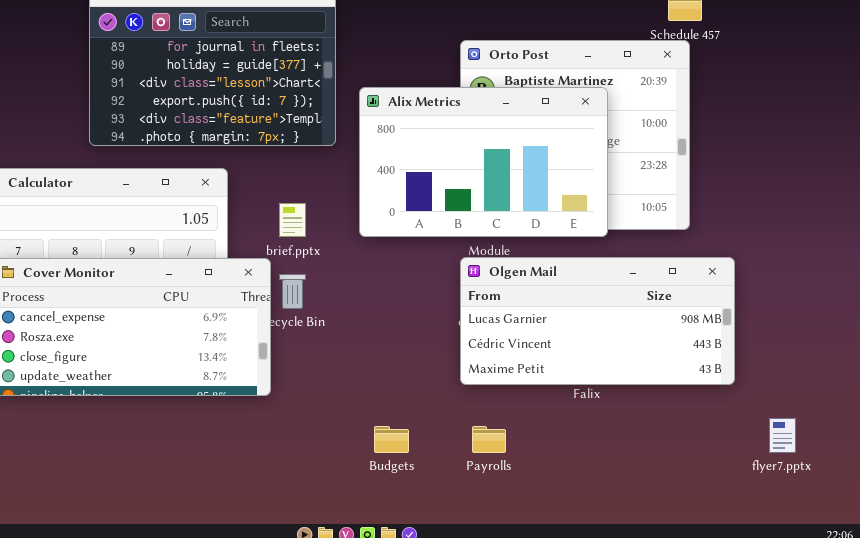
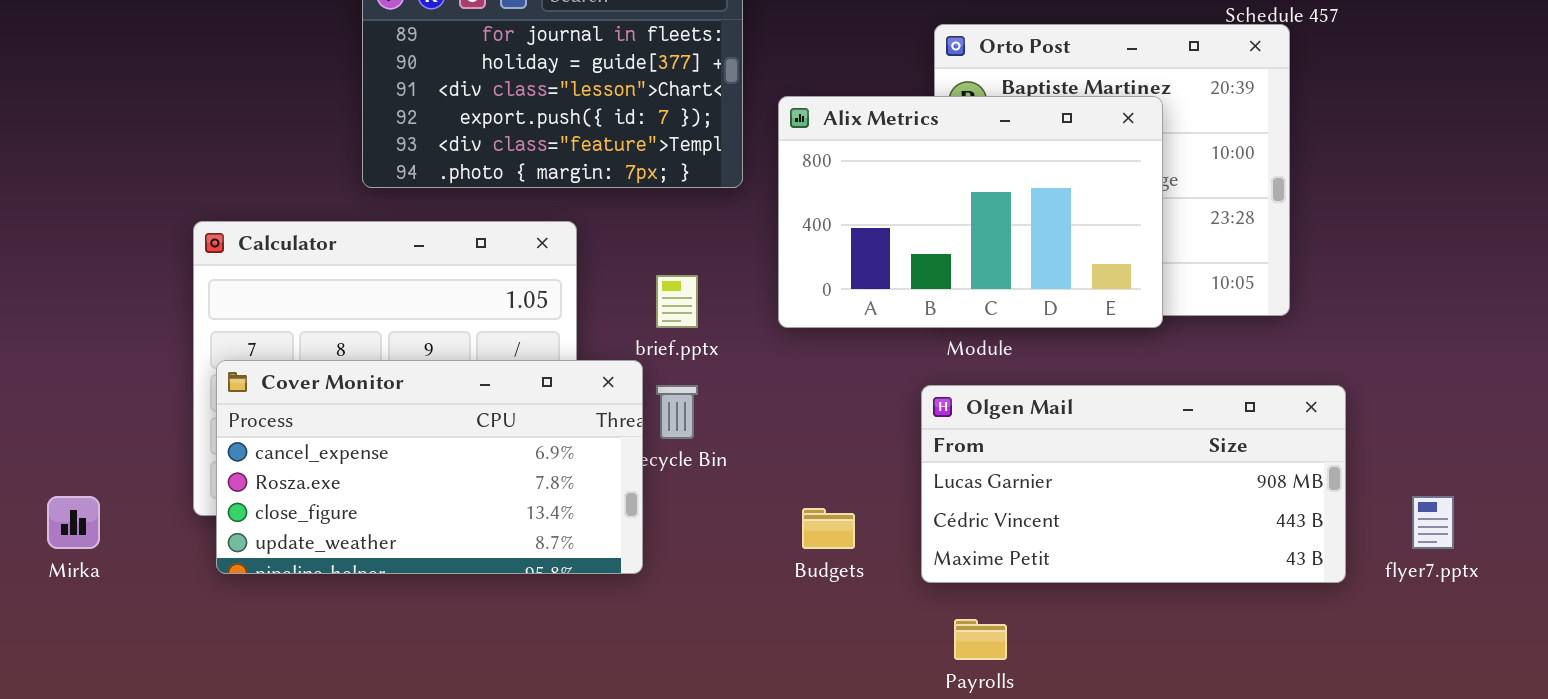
Olgen Mail: [460,257,735,385] -> [921,385,1346,583], moved
flyer7.pptx: [769,418,796,453] -> [1412,496,1454,549], moved
Budgets: [374,426,409,453] -> [802,508,855,549], moved

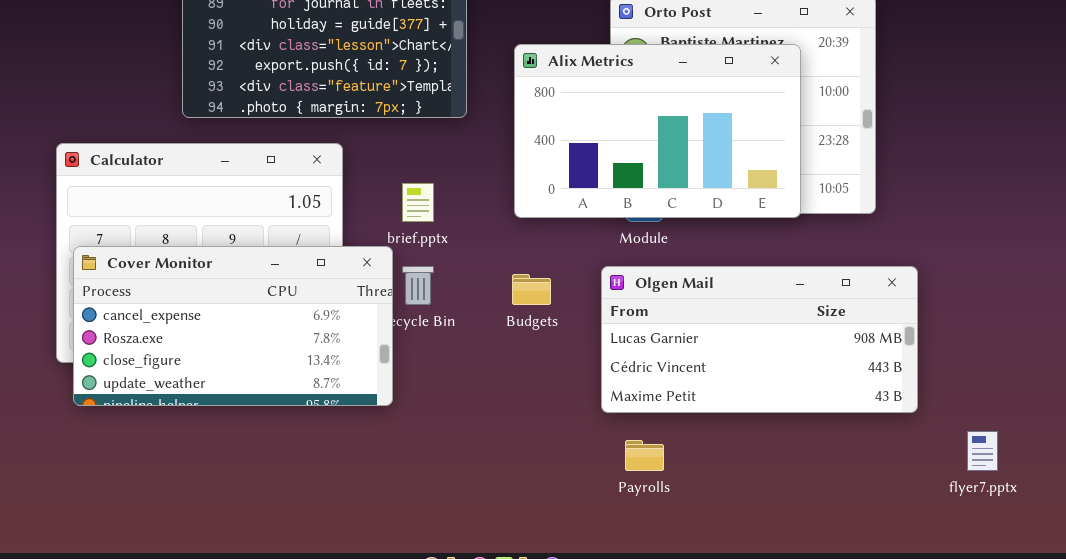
Alix Metrics: [778,96,1163,328] -> [514,44,801,218], moved
flyer7.pptx: [1412,496,1454,549] -> [967,431,998,471], moved
Budgets: [802,508,855,549] -> [512,274,551,305], moved

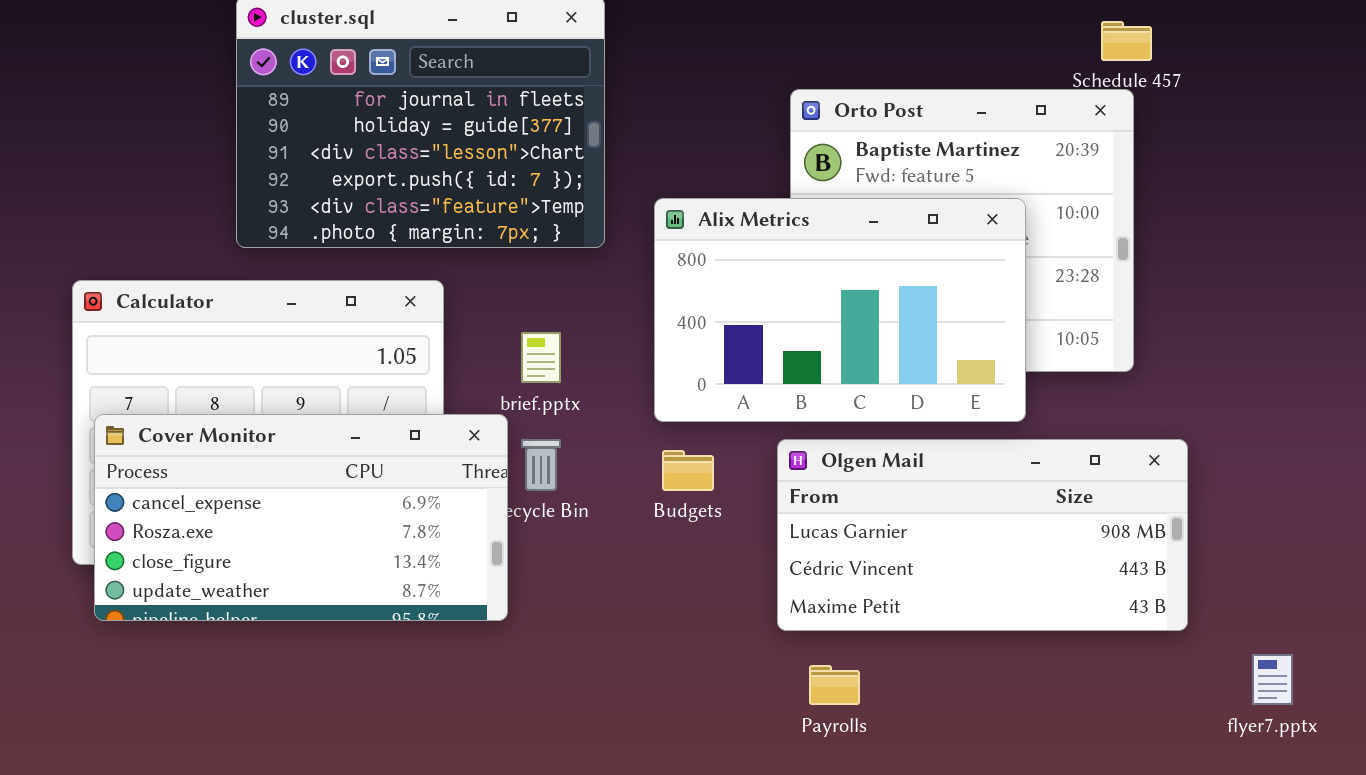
Alix Metrics: [514,44,801,218] -> [654,198,1026,422], moved

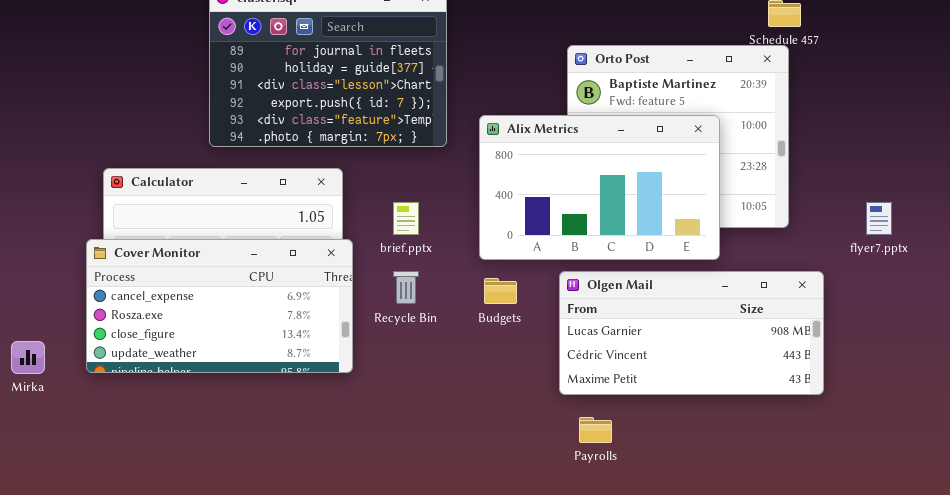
Cover Monitor: [94,414,508,621] -> [86,239,353,373], moved
flyer7.pptx: [1252,654,1293,705] -> [866,202,892,235], moved

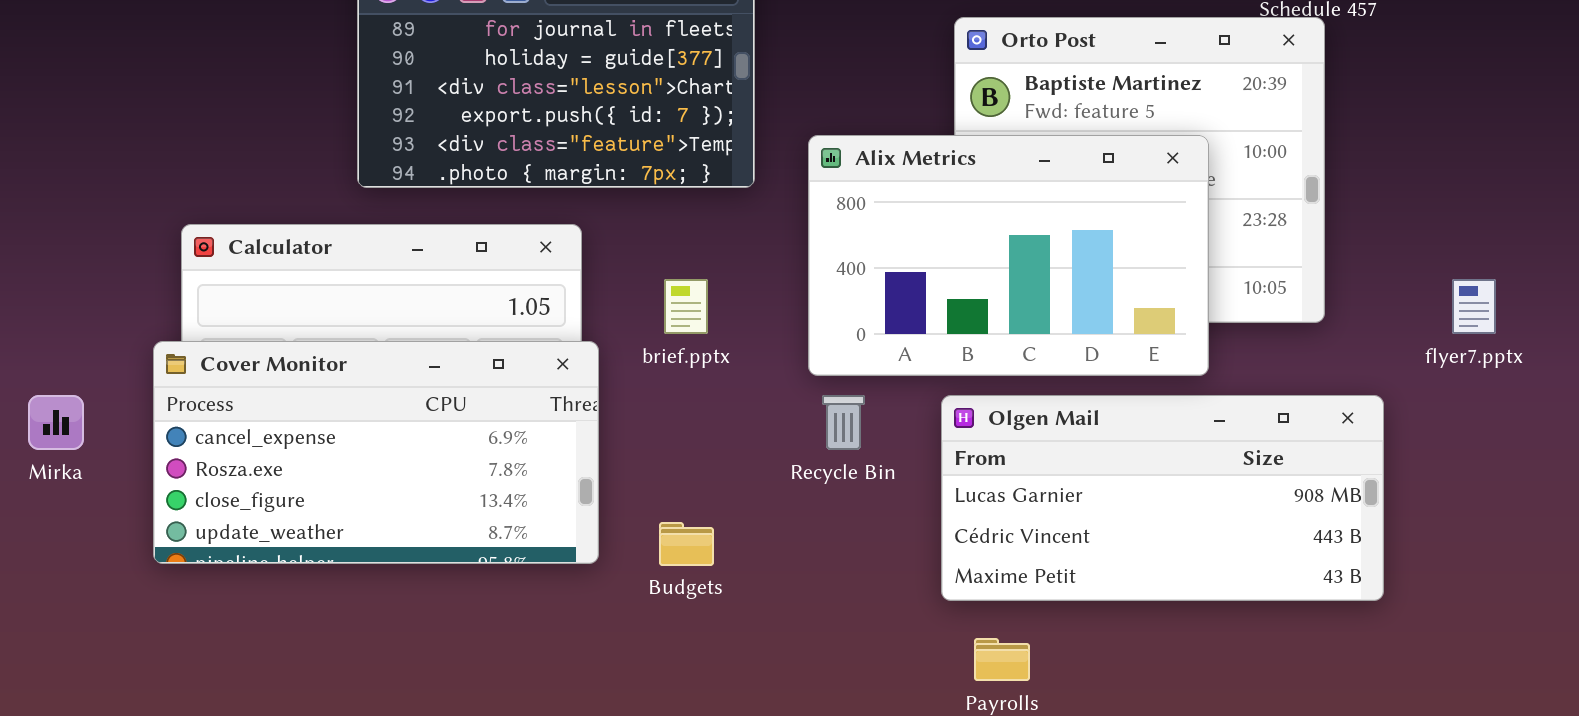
Recycle Bin: [393,271,419,304] -> [822,395,865,450], moved
Budgets: [484,278,517,304] -> [659,522,714,566], moved
Mirka: [11,341,45,374] -> [28,395,84,450], moved

